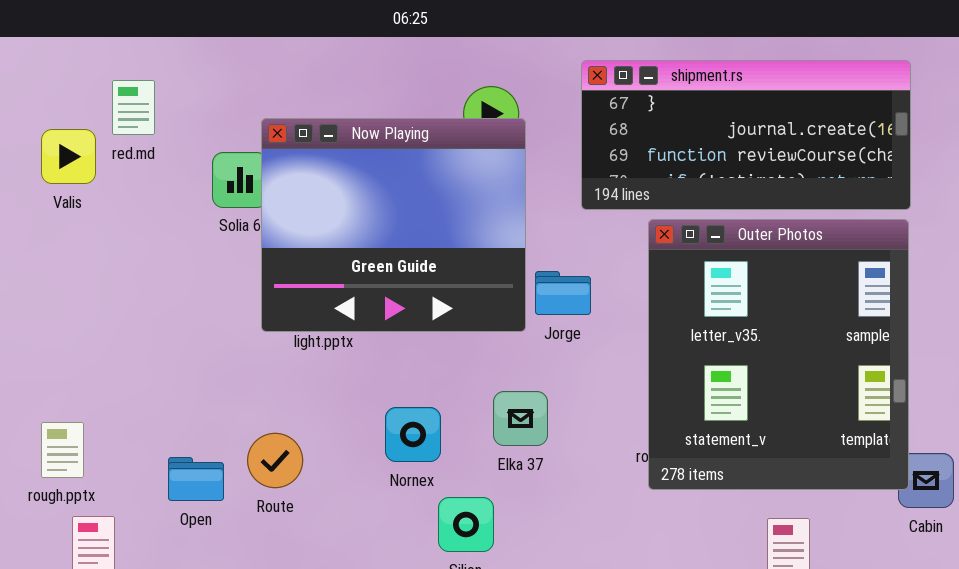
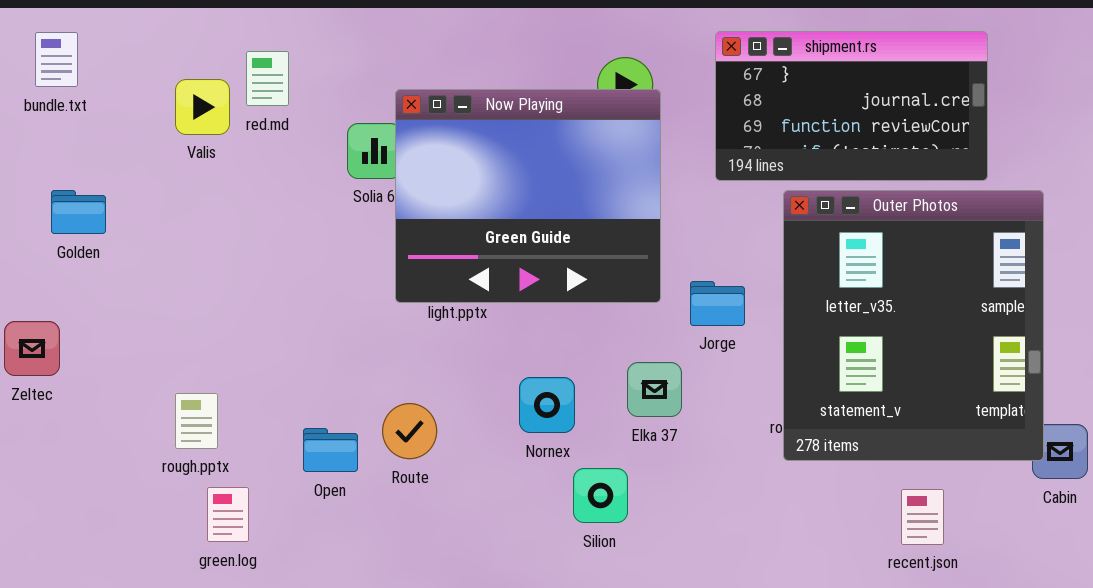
shipment.rs: [581,60,911,210] -> [715,31,988,181], resized
Valis: [41,129,96,184] -> [175,79,230,135], moved
Jorge: [535,271,591,315] -> [690,281,745,326], moved

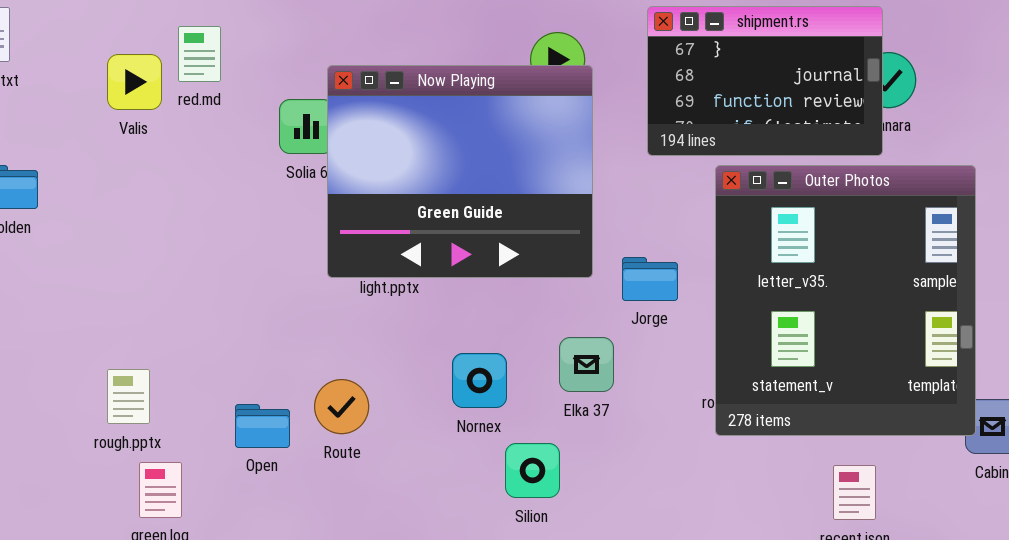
shipment.rs: [715,31,988,181] -> [647,6,883,156], resized

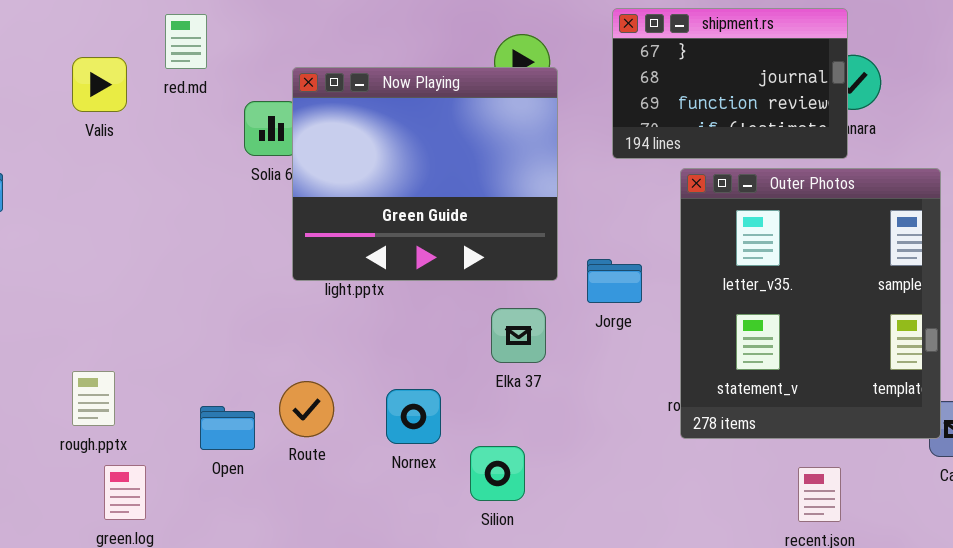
red.md: [178,26,221,82] -> [165,14,207,69], moved
Elka 37: [559,337,614,392] -> [491,308,546,363], moved
Nornex: [452,353,507,408] -> [386,389,441,444], moved

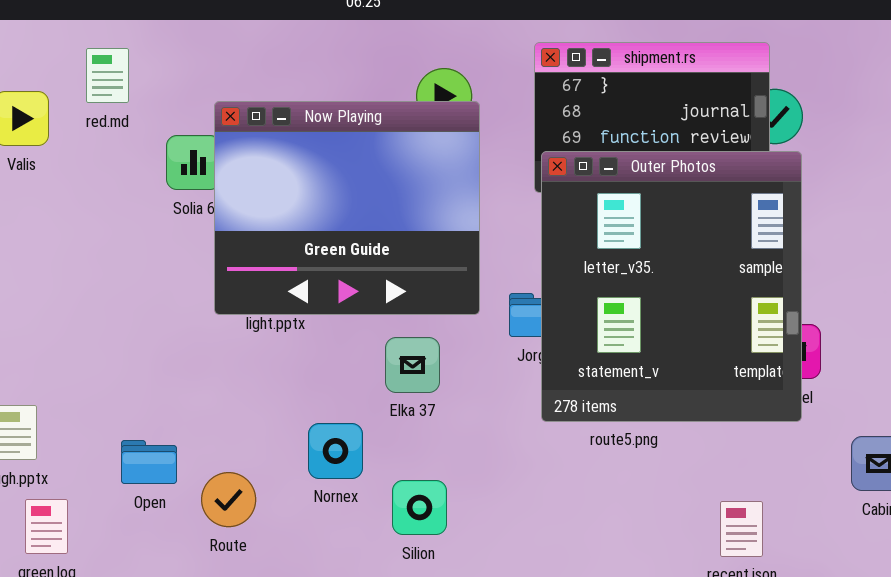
Outer Photos: [680,168,941,439] -> [541,151,802,422], moved
Elka 37: [491,308,546,363] -> [385,337,440,393], moved
Route: [279,381,334,437] -> [201,472,256,527], moved

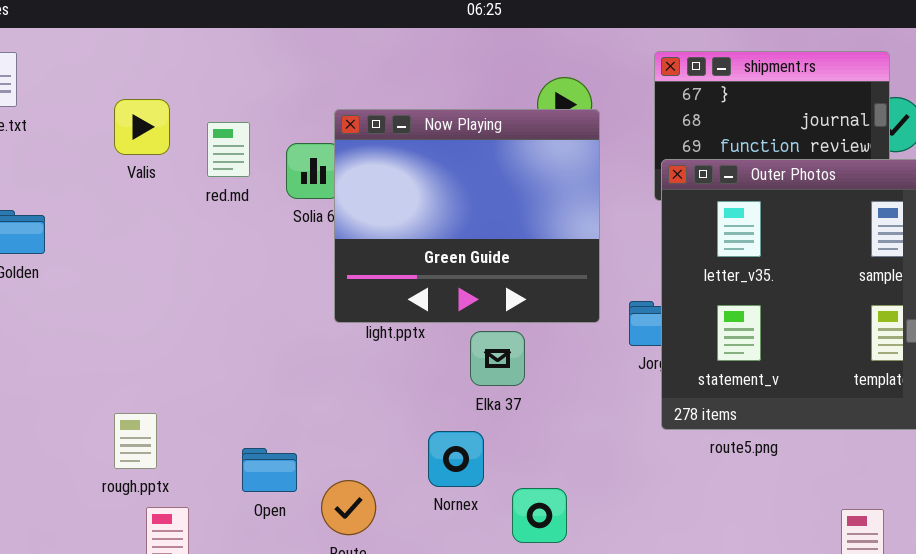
red.md: [86,48,129,103] -> [207,122,250,177], moved
Elka 37: [385,337,440,393] -> [470,331,525,386], moved

